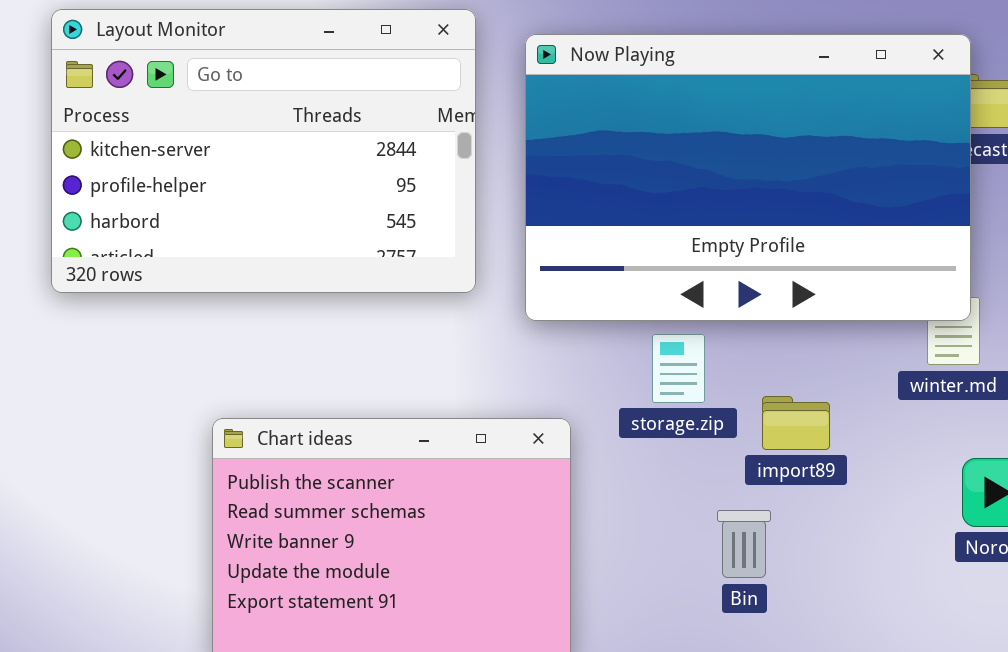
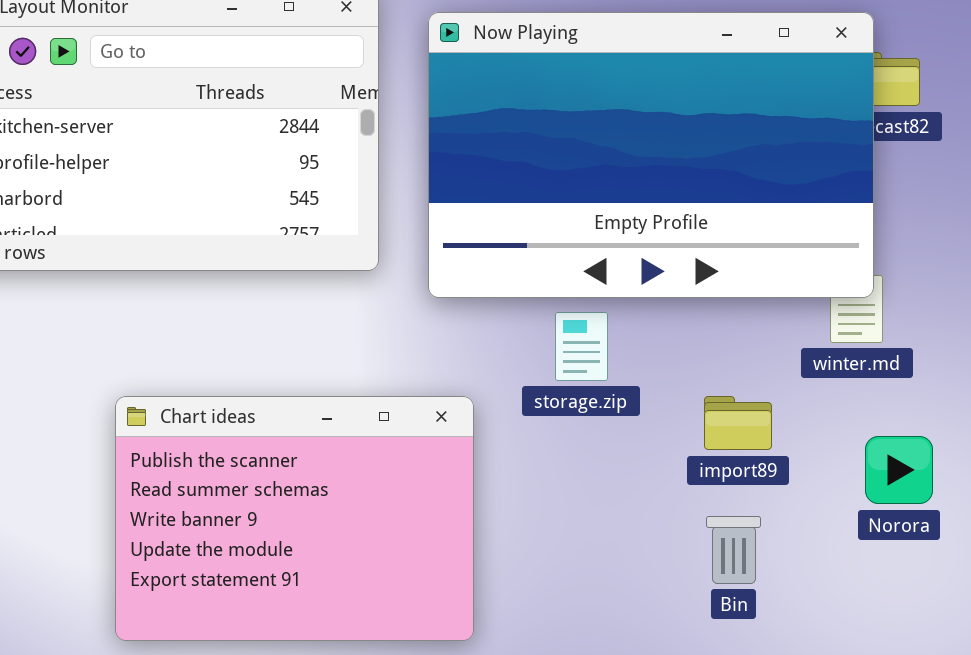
import89: [762,396,830,450] -> [704,396,772,450], moved
Bin: [717,510,771,578] -> [706,516,761,584], moved

